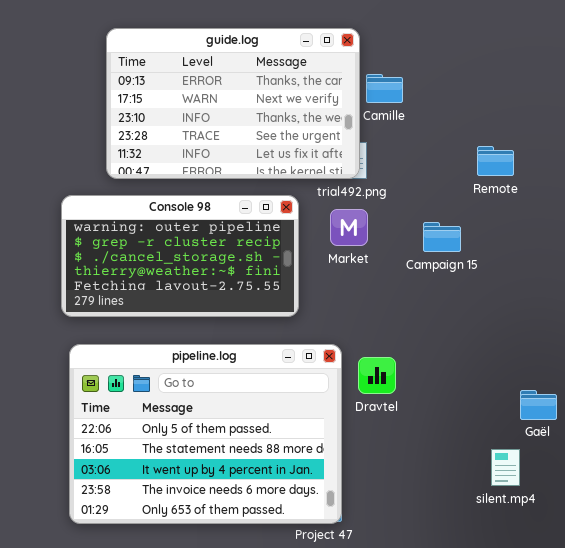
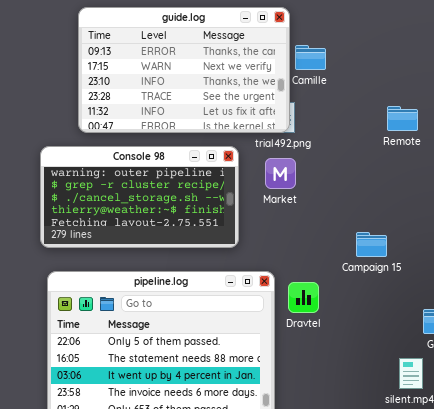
Campaign 15: [423,222,461,252] -> [356,232,387,257], moved

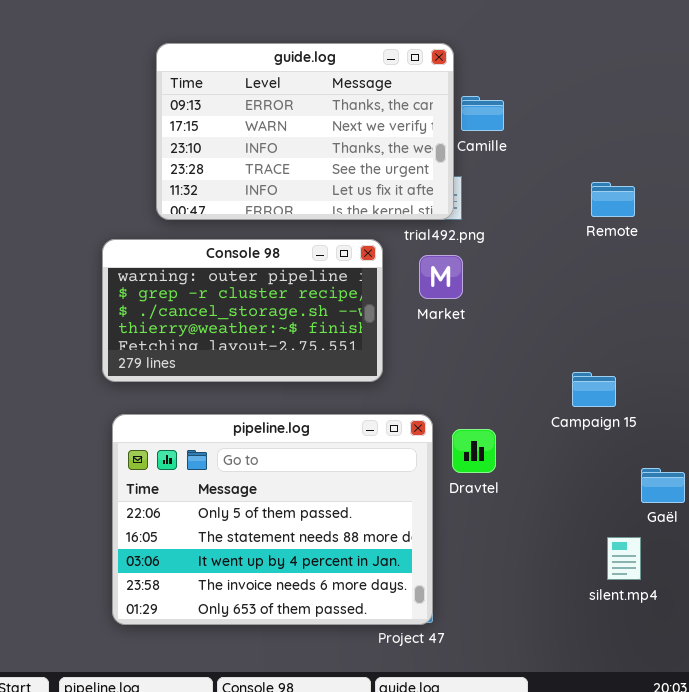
Campaign 15: [356,232,387,257] -> [572,372,616,407], moved

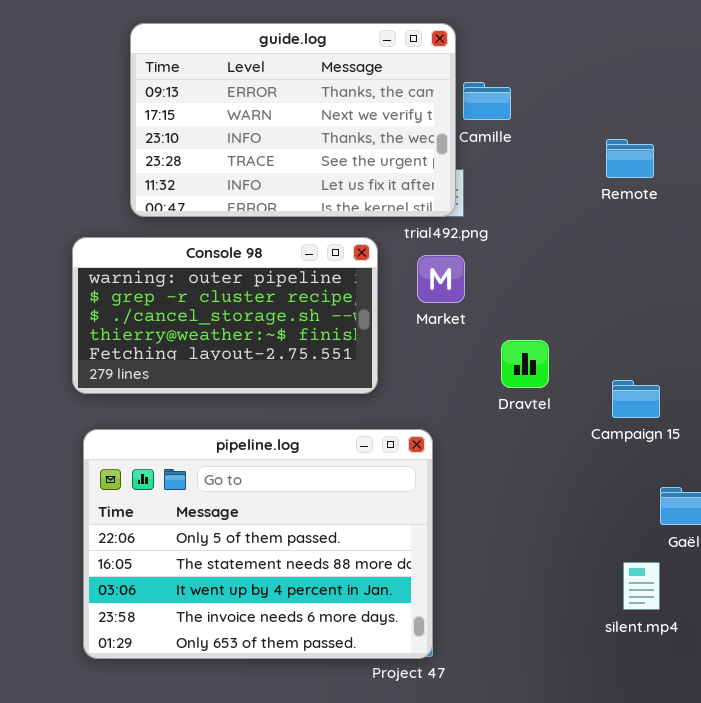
Remote: [591,182,635,217] -> [606,139,654,178], moved
Campaign 15: [572,372,616,407] -> [612,380,660,418], moved
Dravtel: [452,429,496,473] -> [501,340,549,388], moved

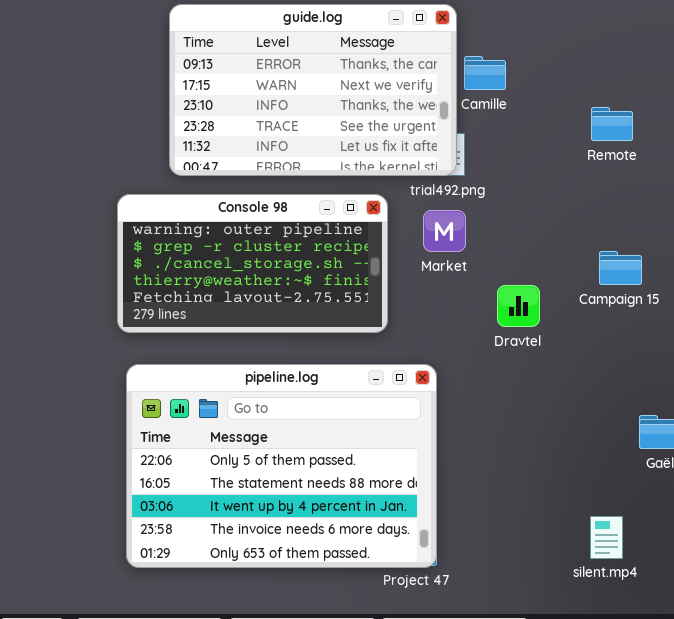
Campaign 15: [612,380,660,418] -> [599,251,642,285], moved
silent.mp4: [623,562,660,610] -> [590,516,623,559], moved

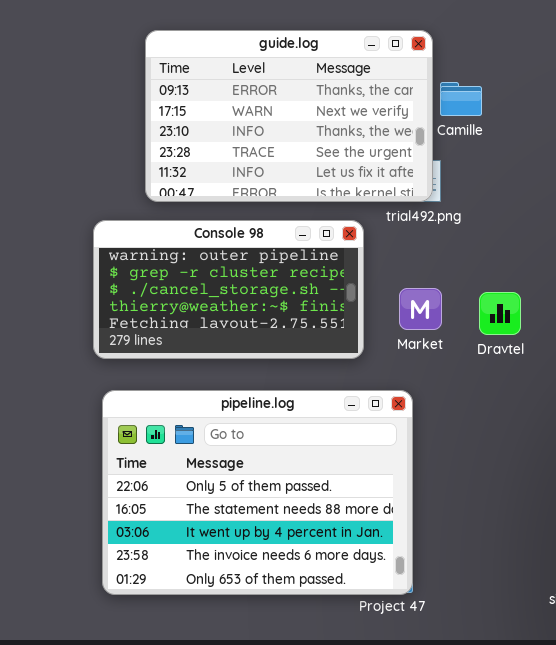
Market: [423,210,466,252] -> [399,288,442,330], moved
Dravtel: [497,285,540,327] -> [479,292,521,335], moved

